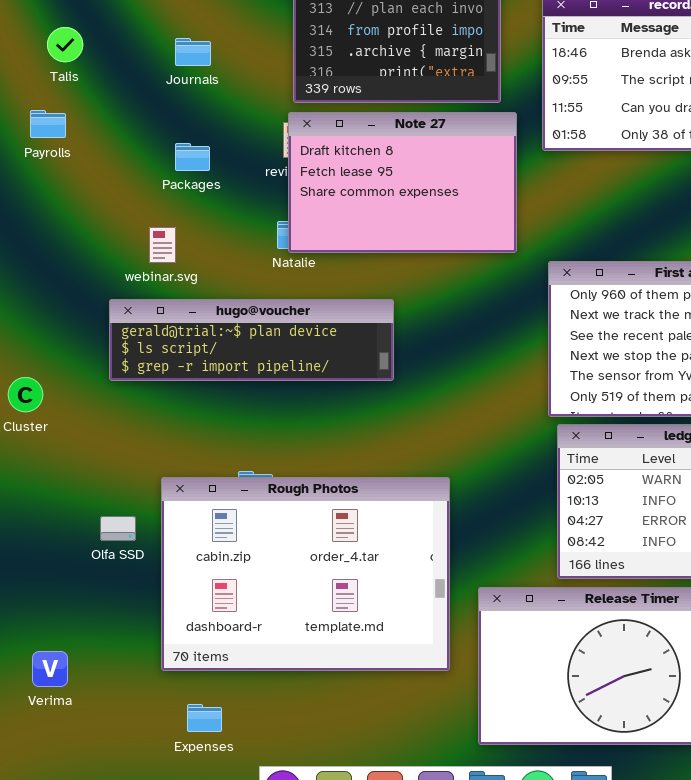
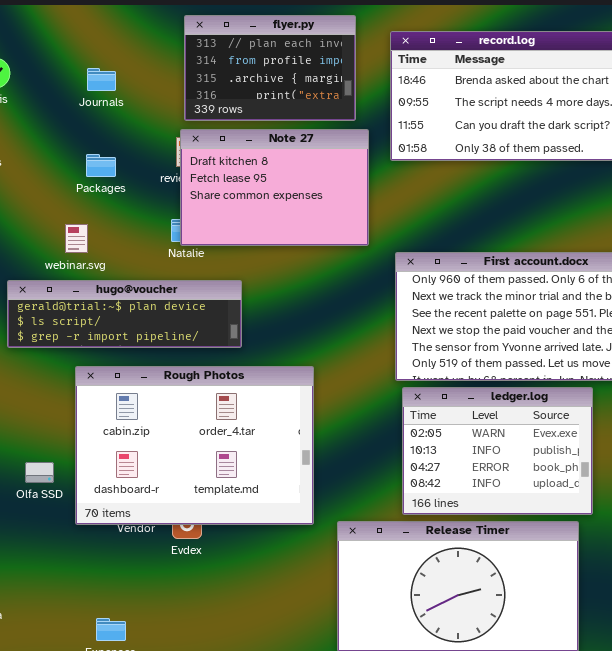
hugo@voucher: [109,299,394,381] -> [7,280,242,348], moved
Rough Photos: [161,477,450,671] -> [75,366,314,525], moved

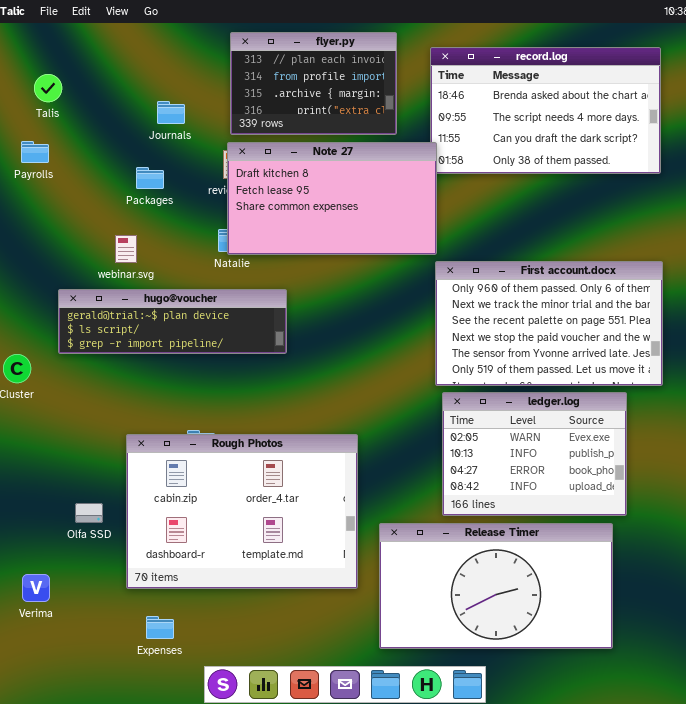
Journals: [87,68,116,91] -> [157,101,185,124], moved
Note 27: [180,129,369,246] -> [227,142,437,255], resized
Rough Photos: [75,366,314,525] -> [126,434,358,589], moved
Olfa SSD: [25,462,54,483] -> [75,503,103,523], moved

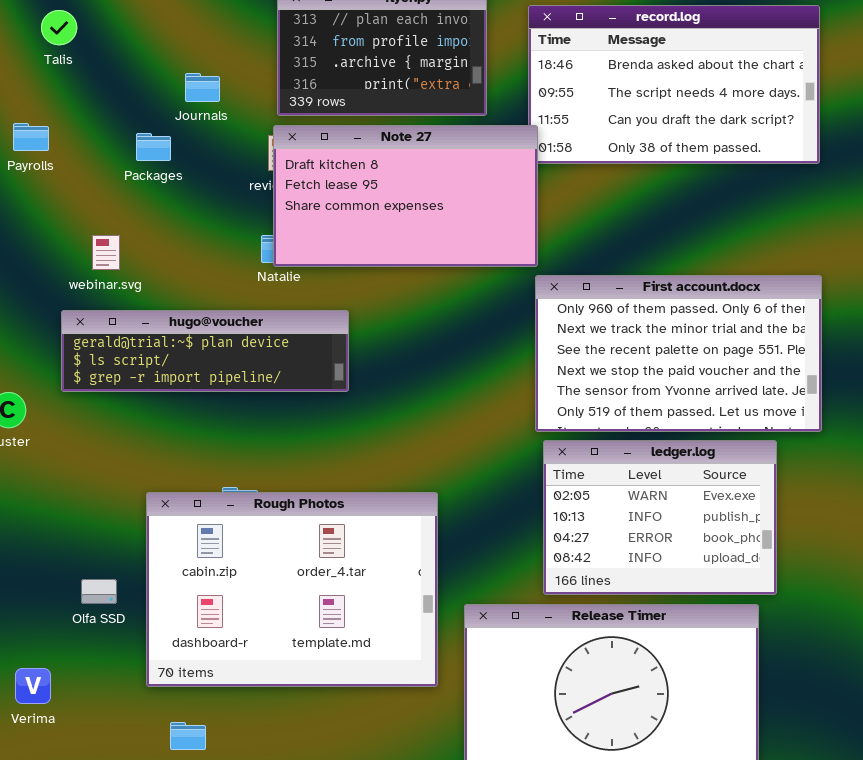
Talis: [34,74,62,102] -> [41,10,77,45], moved
Packages: [136,167,164,189] -> [136,133,171,161], moved
webinar.svg: [115,235,137,263] -> [92,235,120,270], moved

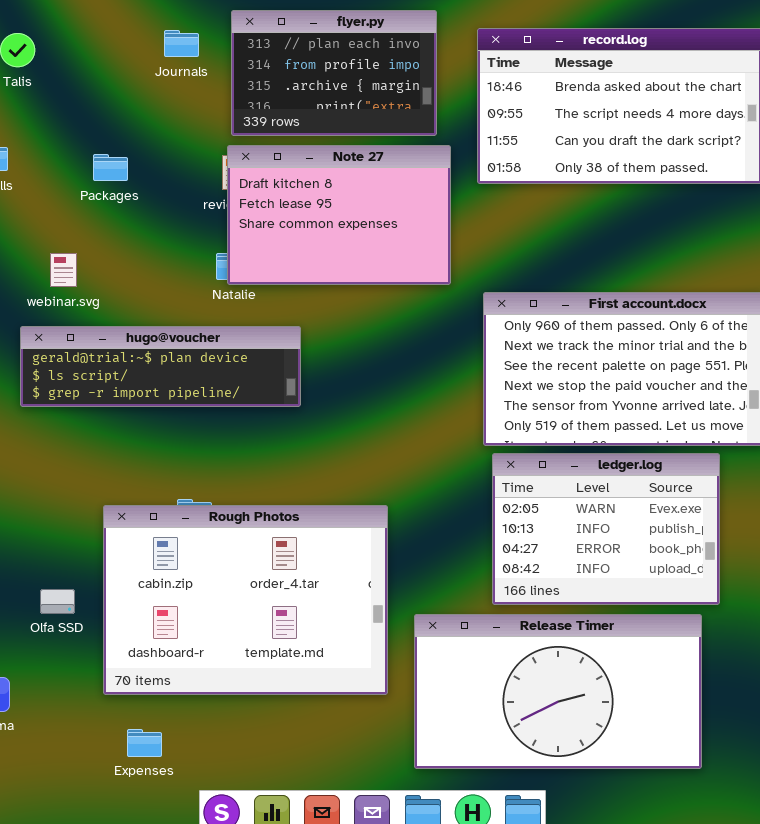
Journals: [185,73,220,102] -> [164,30,199,57], moved
Note 27: [273,125,538,267] -> [227,145,451,285], resized

